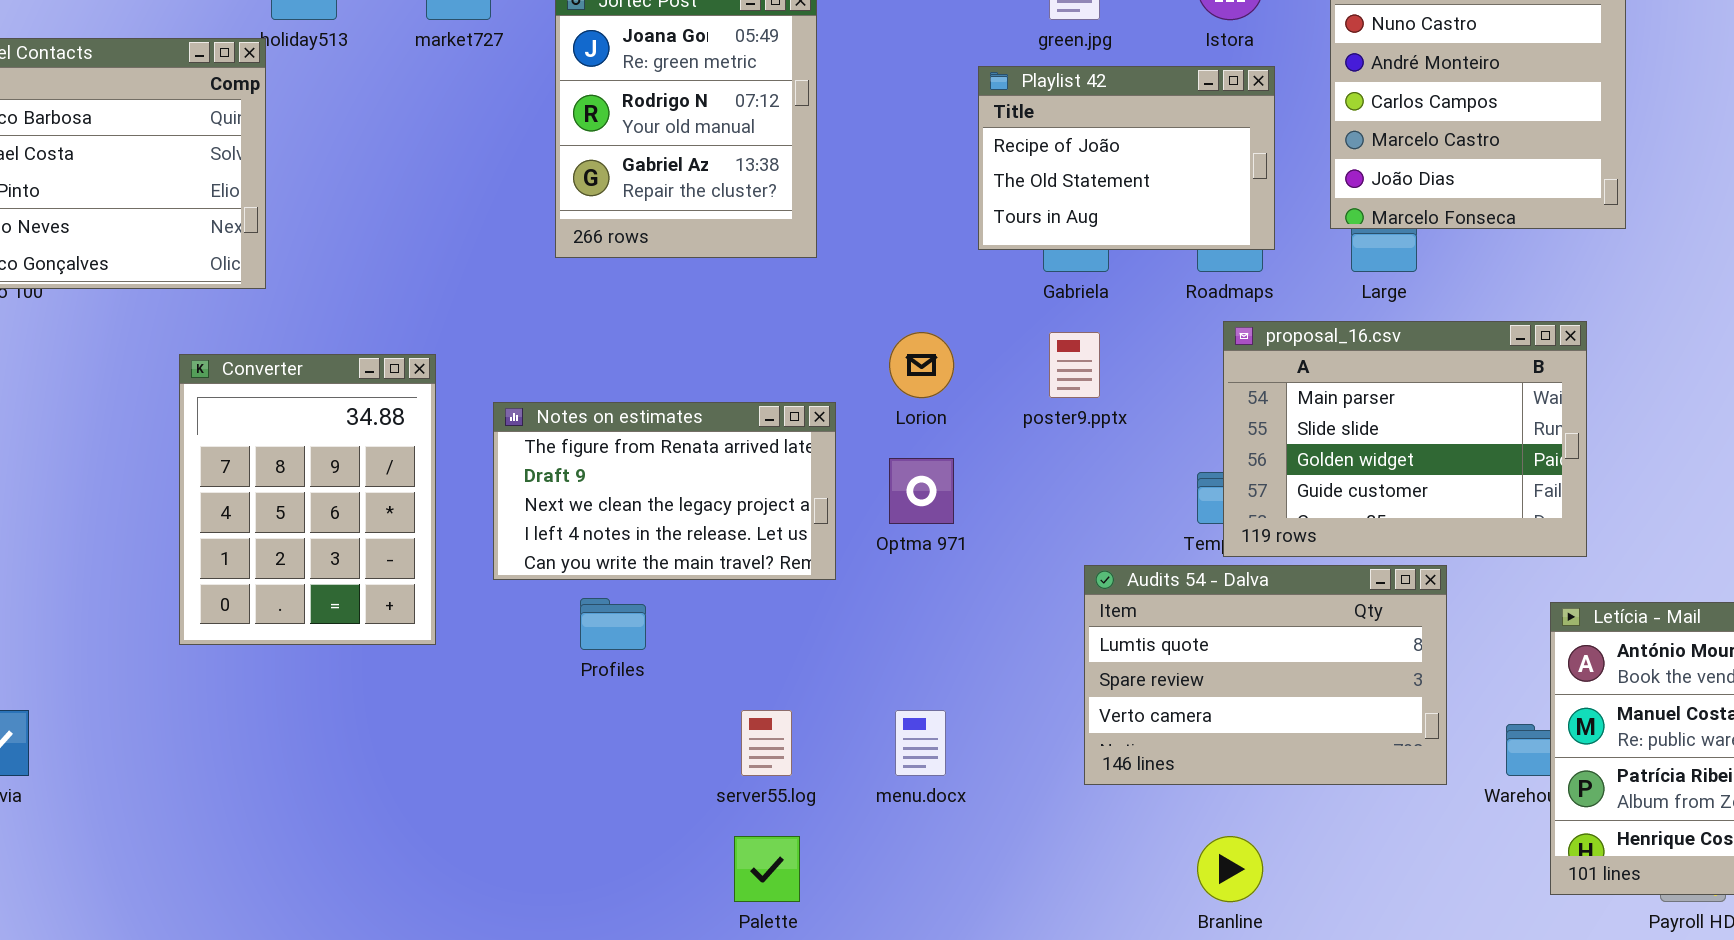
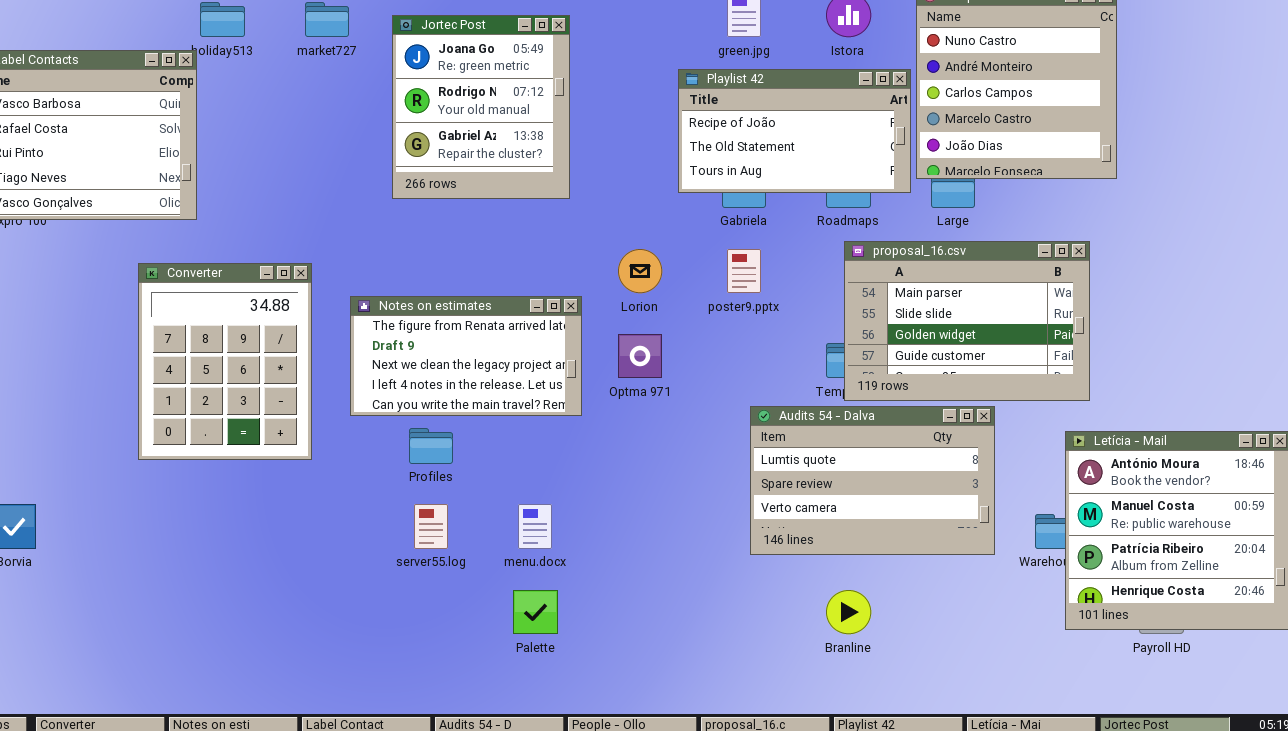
Playlist 42: [978,66,1275,250] -> [678,69,911,193], resized
server55.log: [741,710,792,776] -> [414,504,448,549], moved
menu.docx: [895,710,946,776] -> [518,504,552,549], moved

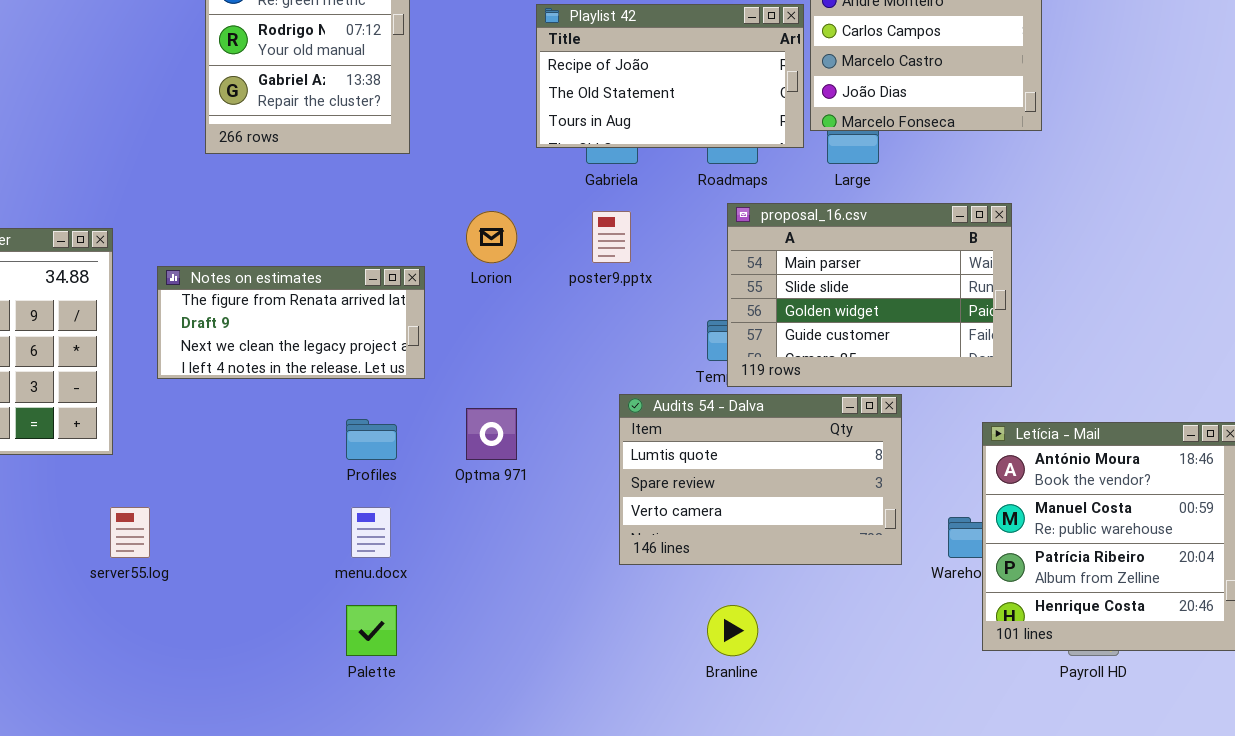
Notes on estimates: [350,296,582,416] -> [157,266,425,379], resized
Optma 971: [618,334,662,378] -> [466,408,517,460], moved
Profiles: [409,428,453,464] -> [346,419,397,460], moved
server55.log: [414,504,448,549] -> [110,507,150,558], moved

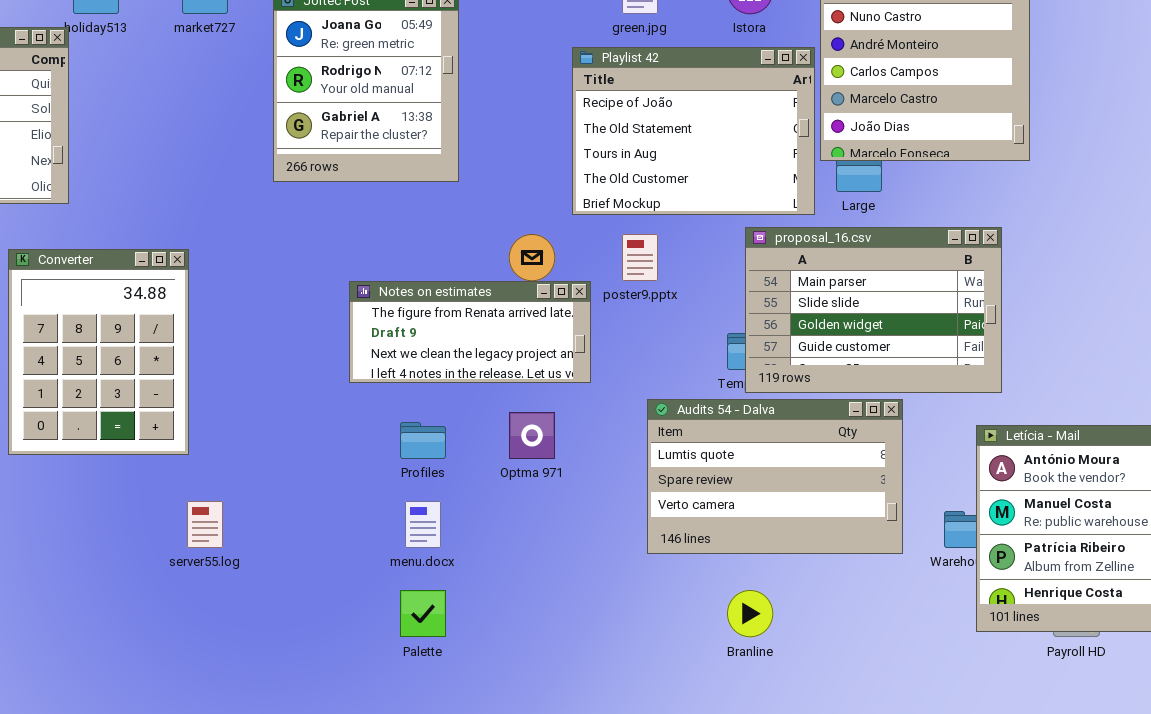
Playlist 42: [536,4,804,148] -> [572,47,815,215], resized
Notes on estimates: [157,266,425,379] -> [349,281,591,383], moved

